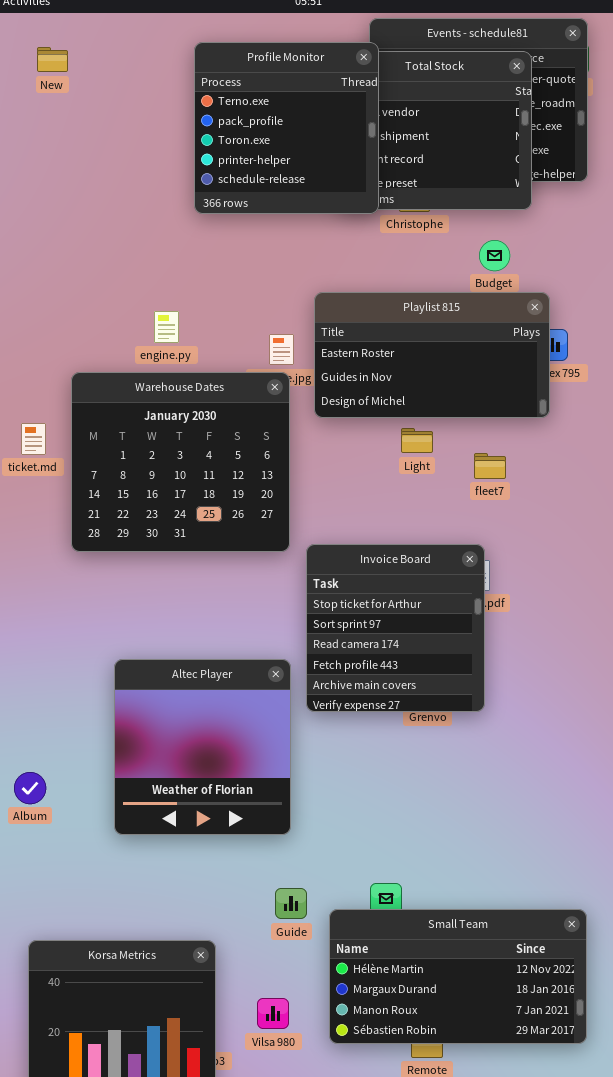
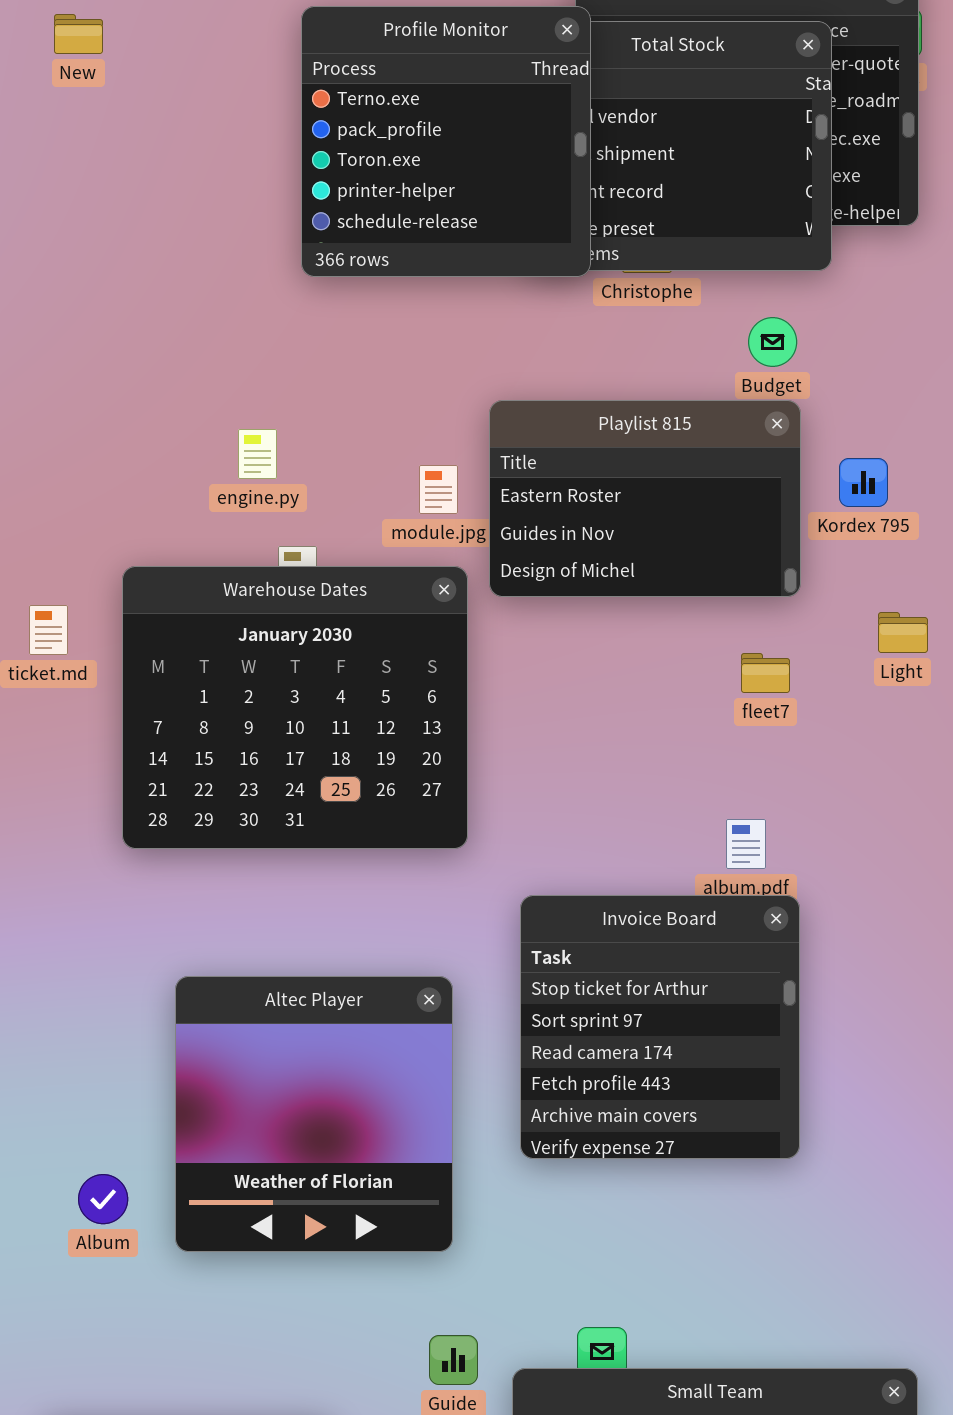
Playlist 815: [314,292,550,418] -> [489,400,801,597], resized
Warehouse Dates: [71,372,290,552] -> [122,566,468,849], moved
Light: [401,428,433,453] -> [878,612,928,653], moved
Invoice Board: [306,544,485,712] -> [520,895,800,1159], moved
Album: [14,772,46,804] -> [78,1174,128,1224], moved

